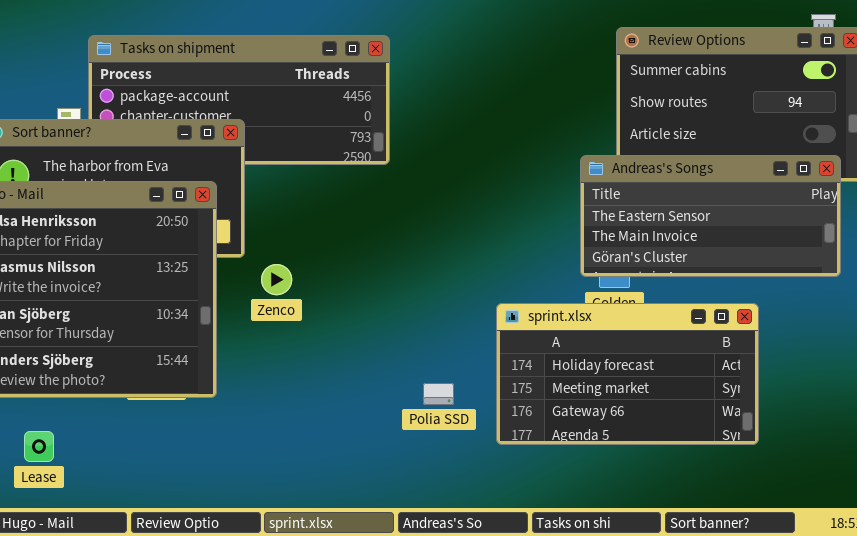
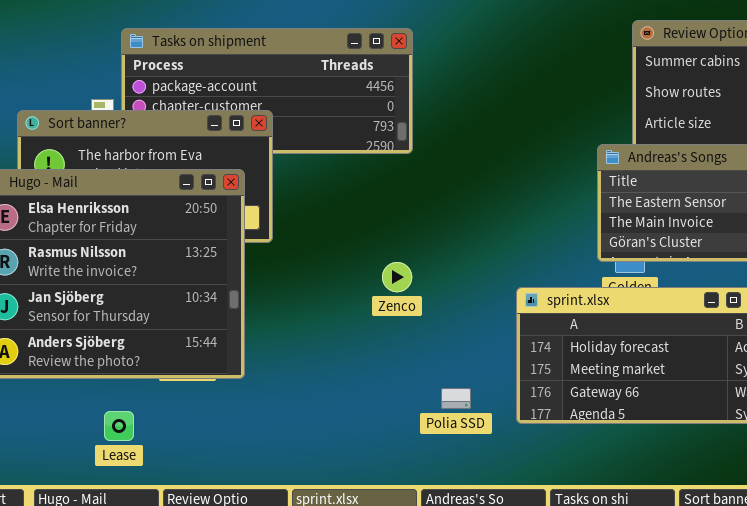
Zenco: [261,264,292,295] -> [382,262,412,292], moved
Polia SSD: [423,383,454,405] -> [441,388,471,409], moved
Lease: [24,431,54,462] -> [104,411,134,441], moved

